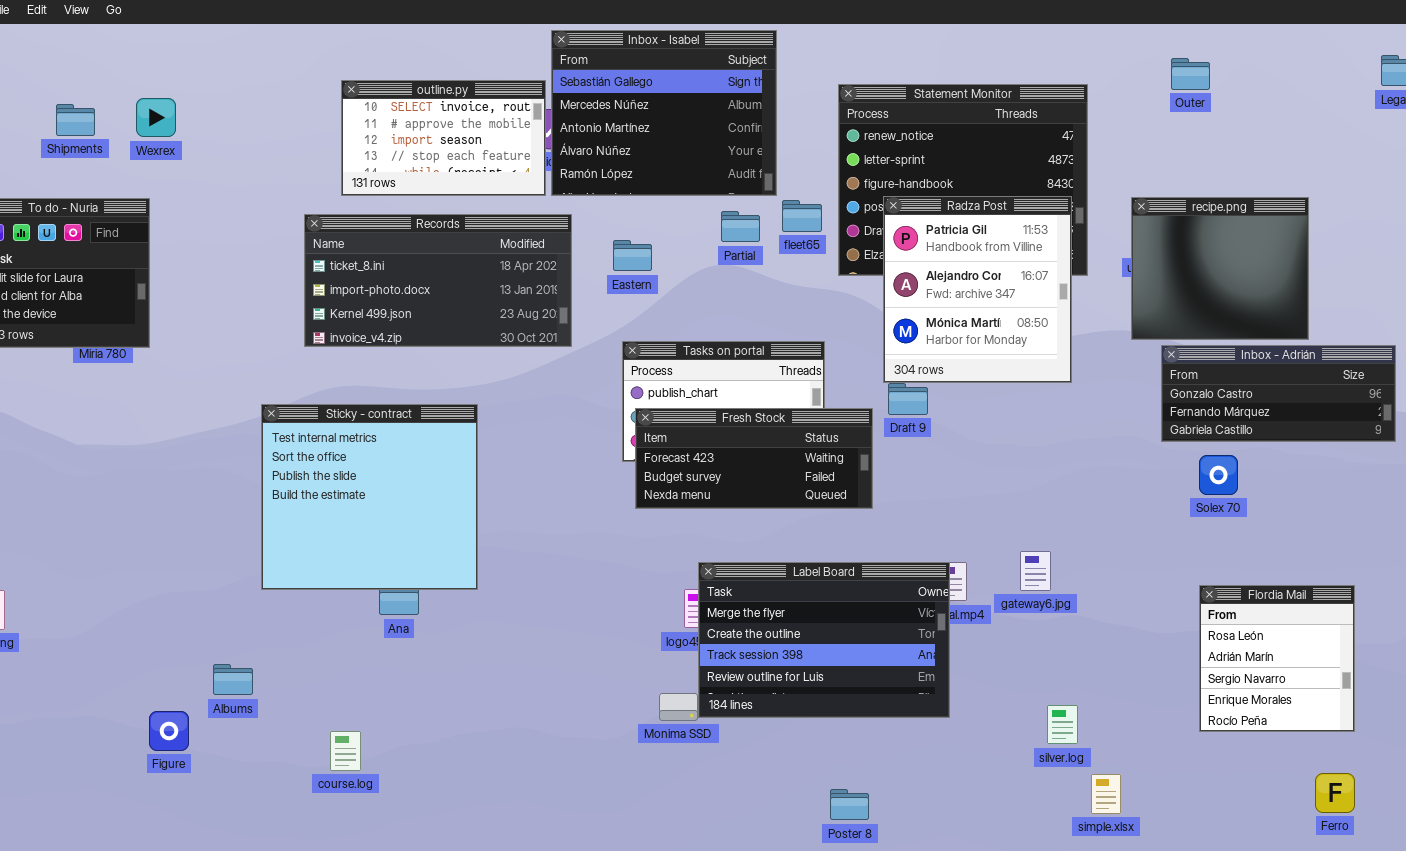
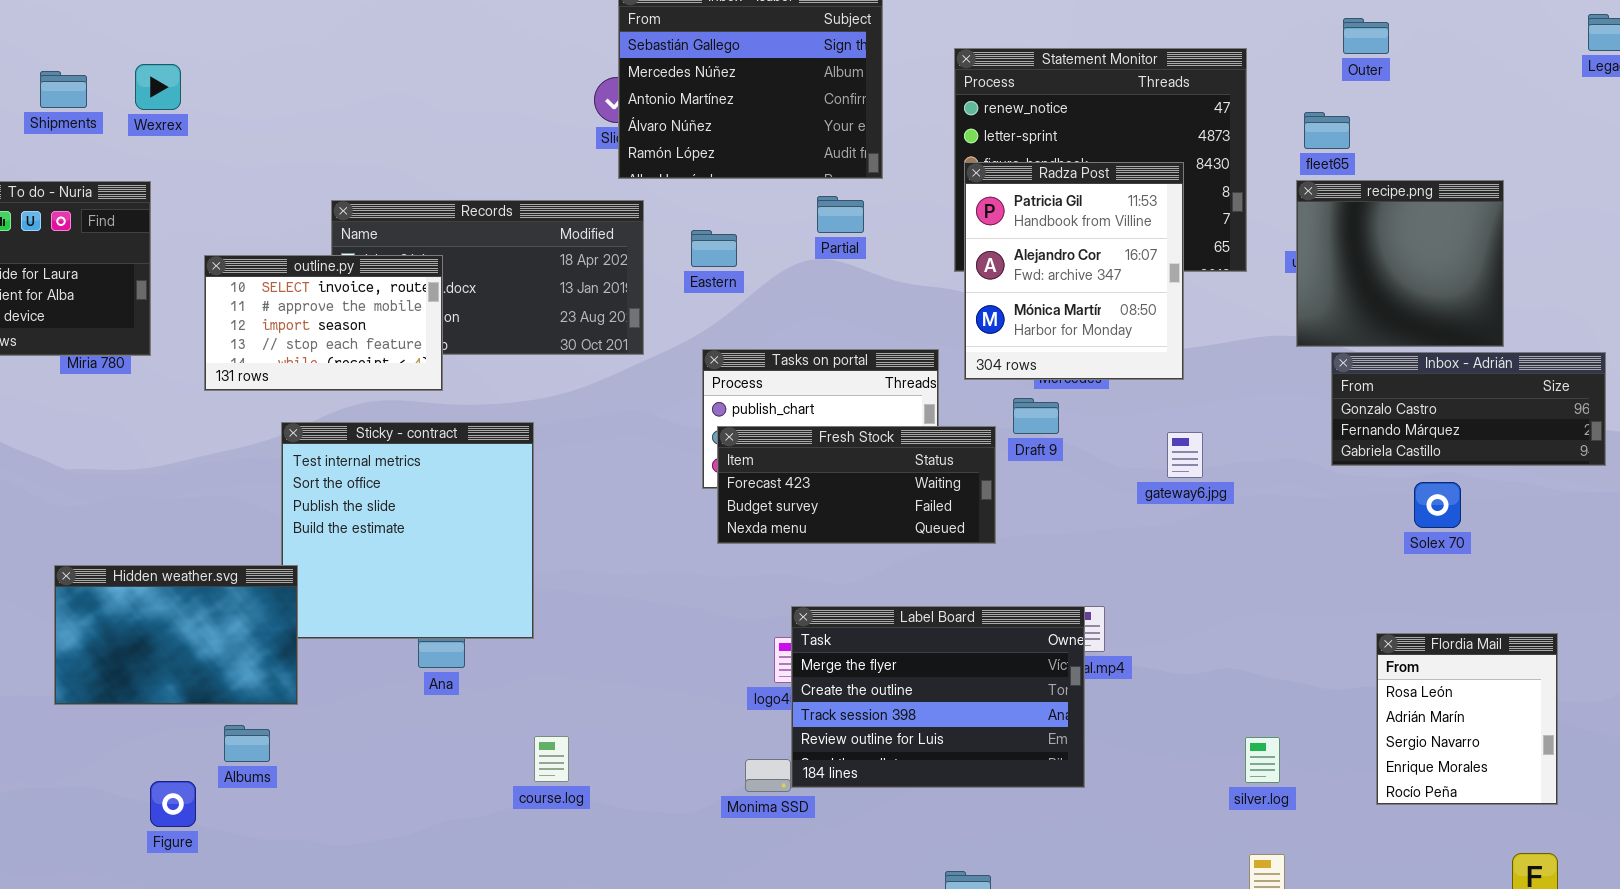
outline.py: [341,80,546,196] -> [204,255,443,391], moved
Radza Post: [883,196,1072,383] -> [964,162,1184,380], moved
fleet65: [782,200,822,232] -> [1304,112,1350,149], moved
Solex 70: [1199,455,1238,495] -> [1414,482,1461,528], moved
Hidden weather.svg: none -> [54,565,298,705], opened
gateway6.jpg: [1020,551,1051,591] -> [1167,432,1203,478], moved
silver.log: [1047,705,1078,744] -> [1245,737,1280,783], moved
course.log: [330,731,361,771] -> [534,736,569,782], moved

